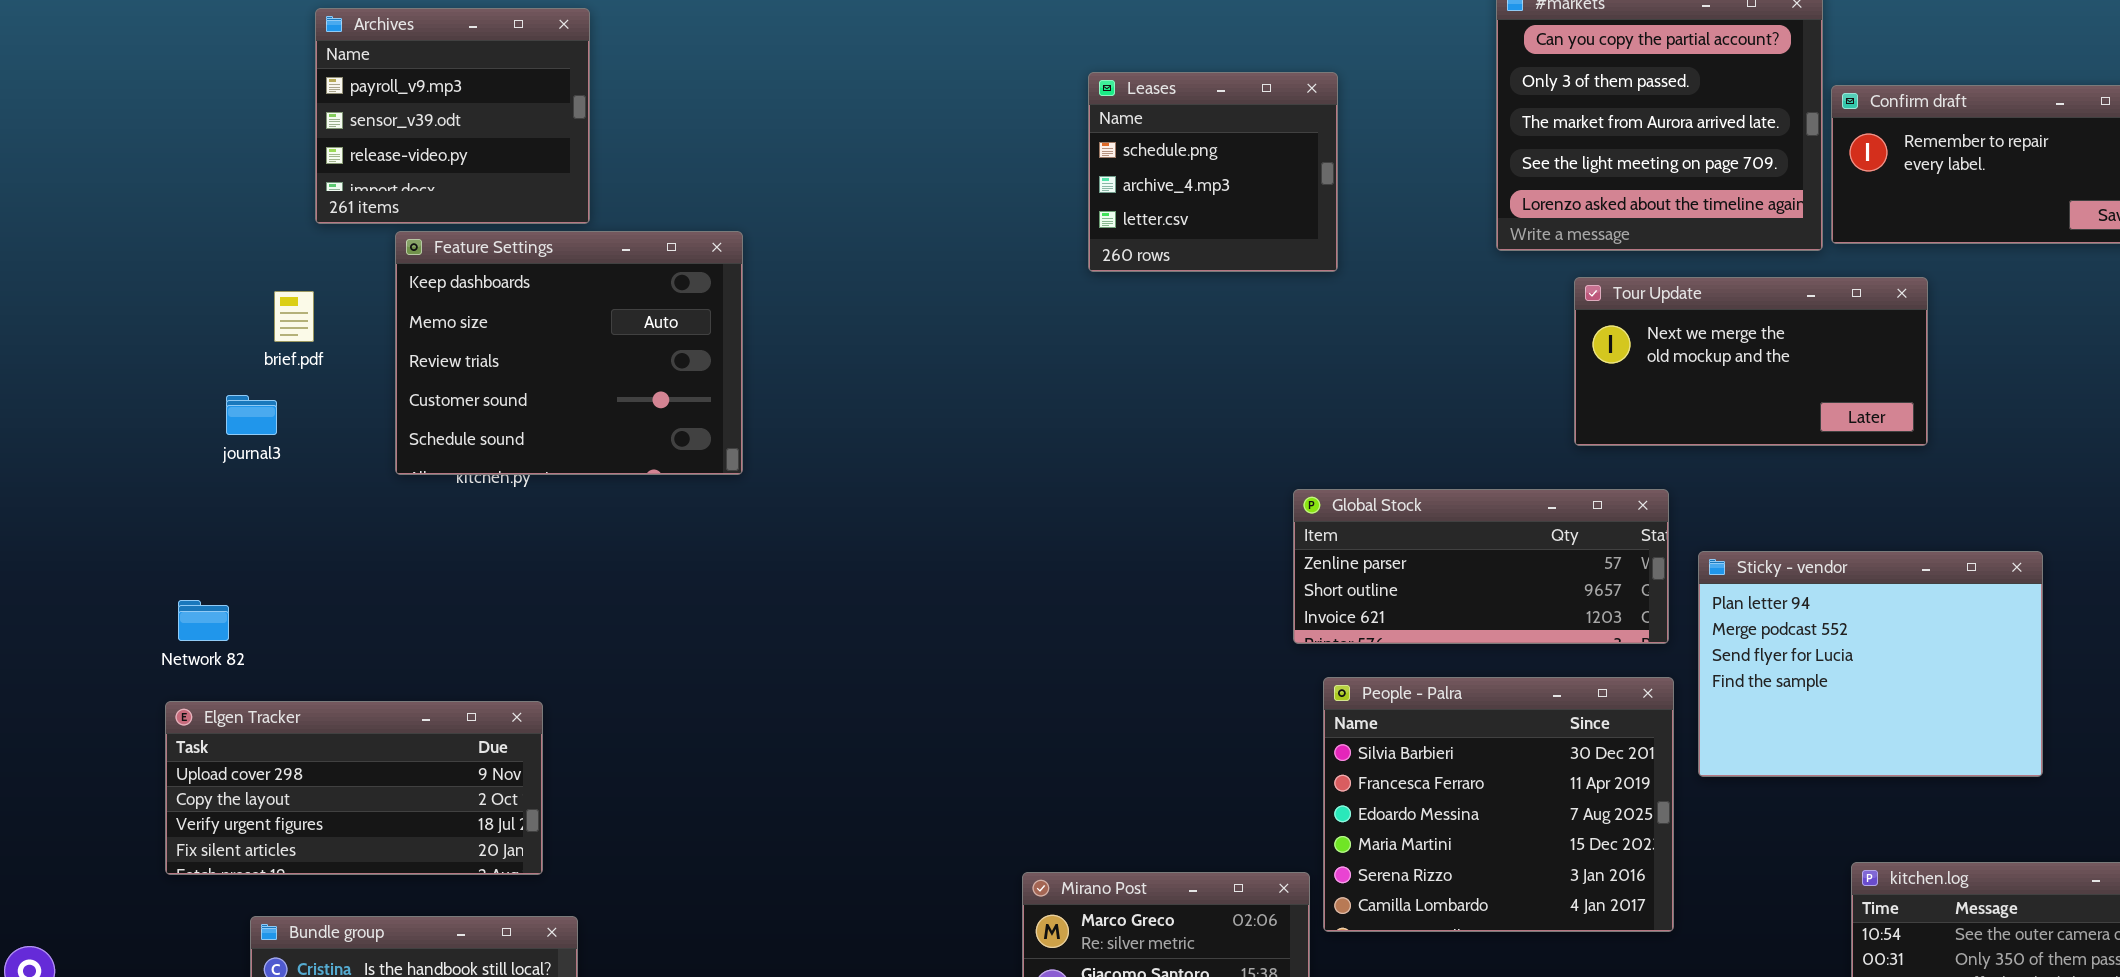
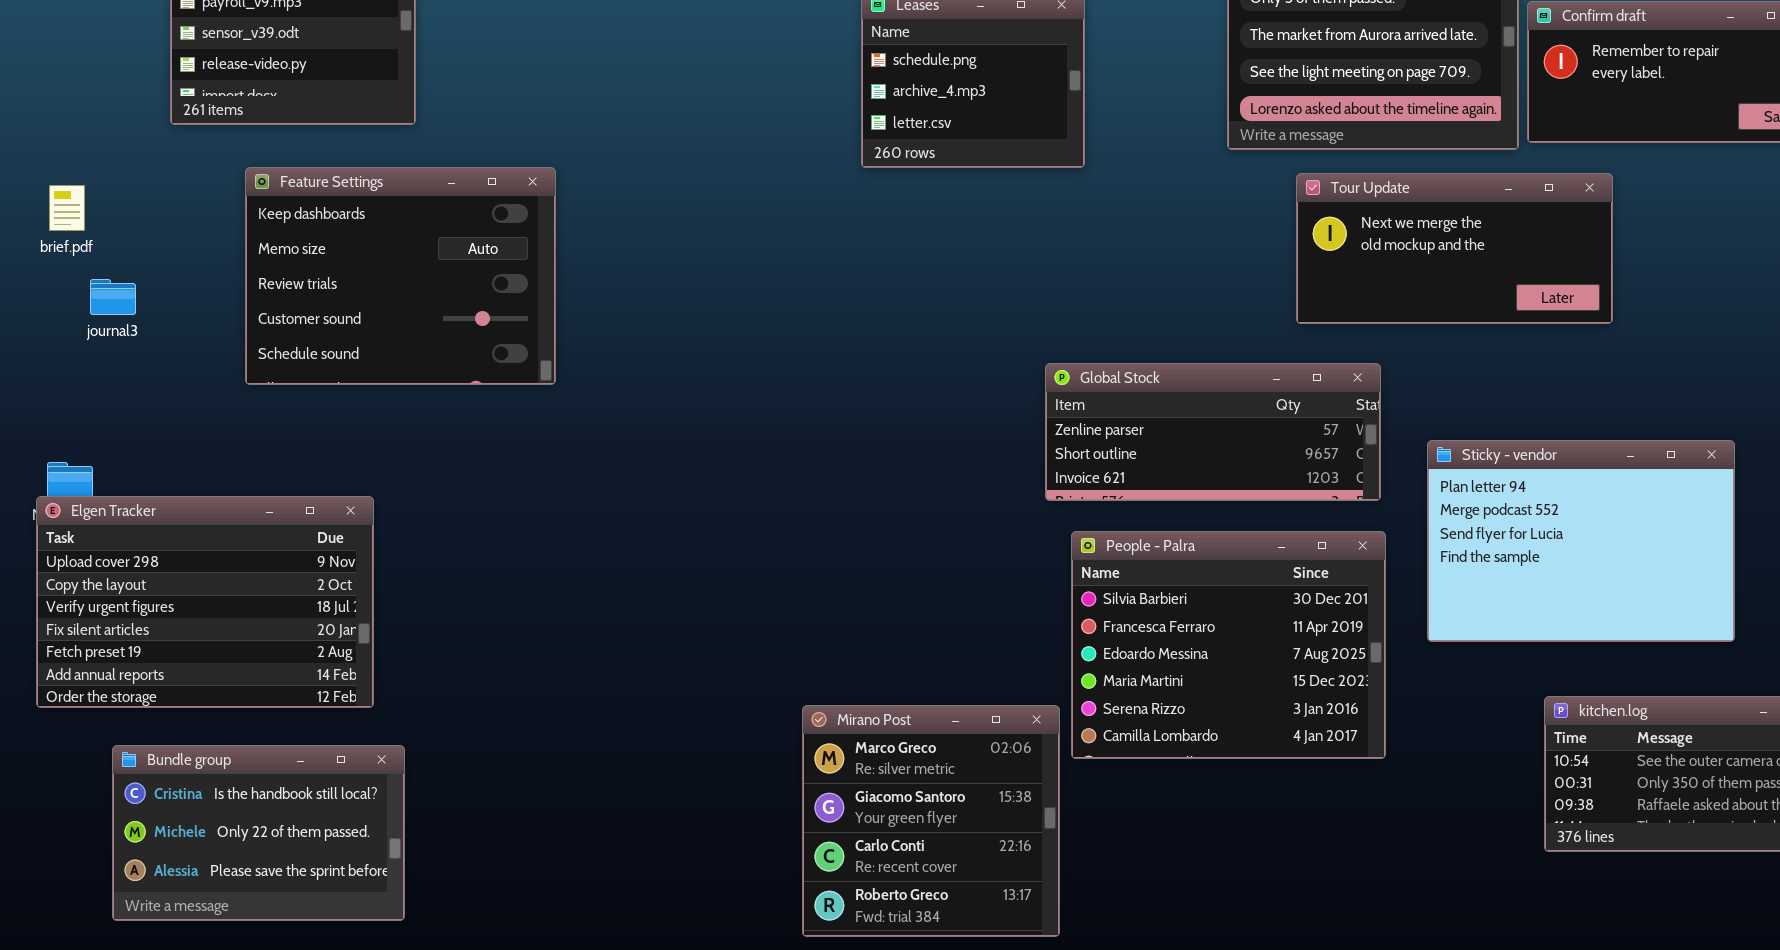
Feature Settings: [395,231,743,475] -> [245,167,556,385], moved
brief.pdf: [274,291,314,342] -> [49,185,85,231], moved
Sticky - vendor: [1698,551,2043,777] -> [1427,440,1735,642], moved
Elgen Tracker: [165,701,543,875] -> [36,496,374,708], resized

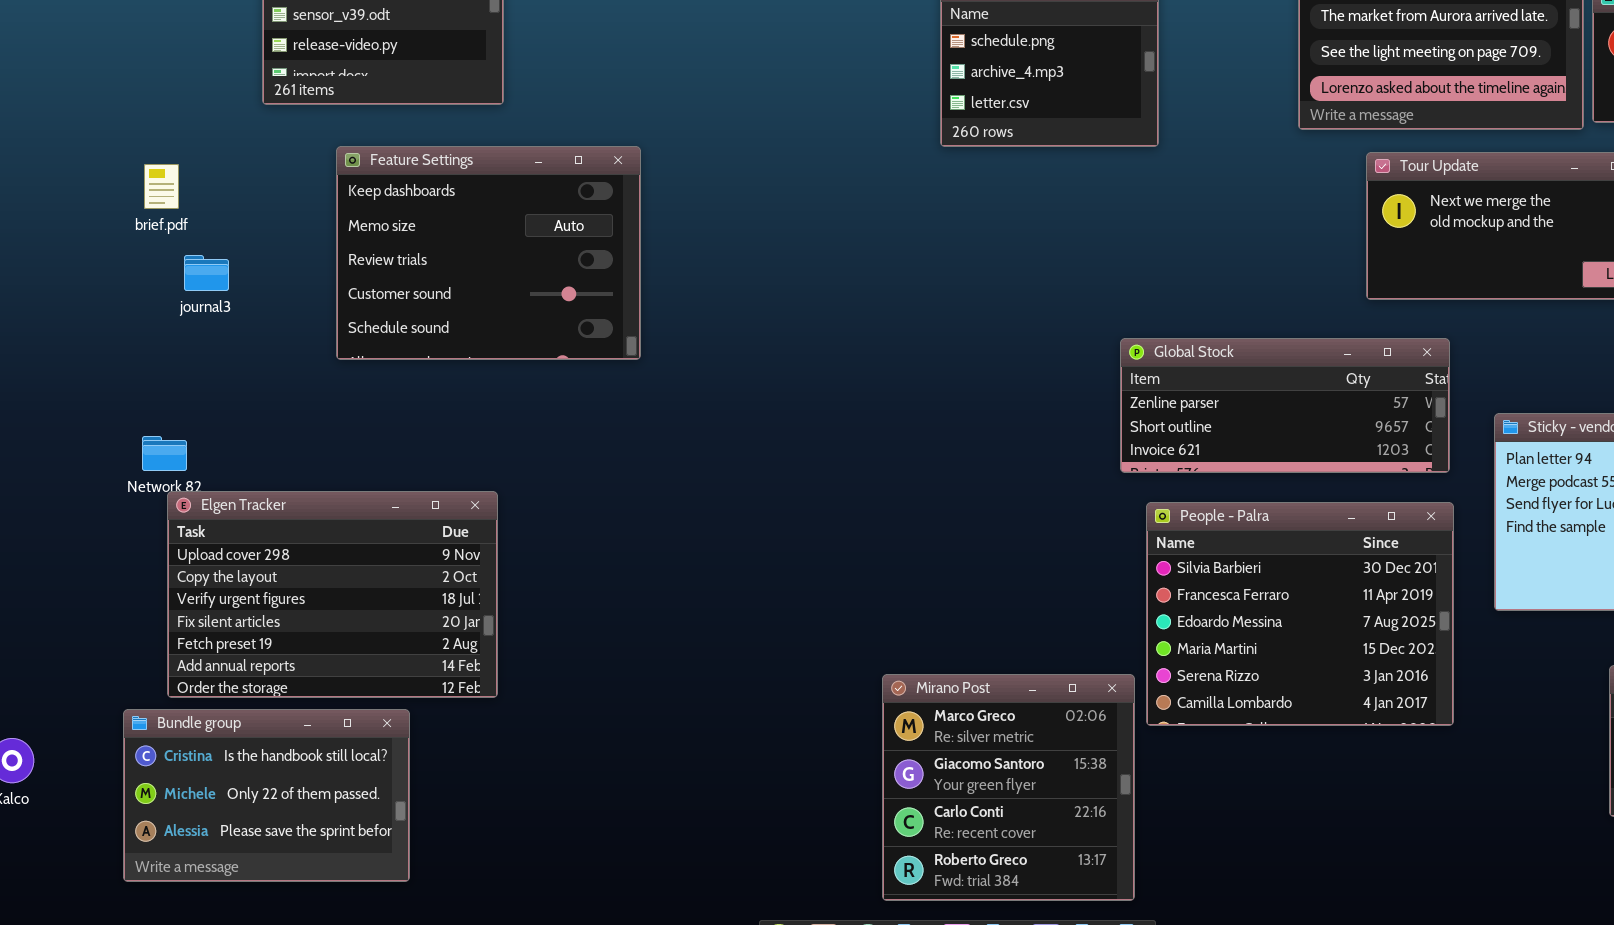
Elgen Tracker: [36,496,374,708] -> [167,491,498,698], moved
Bundle group: [112,745,405,921] -> [123,709,410,882], moved

